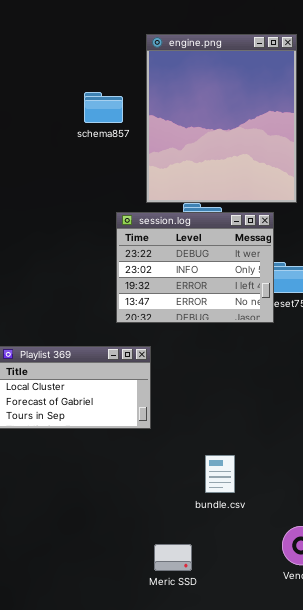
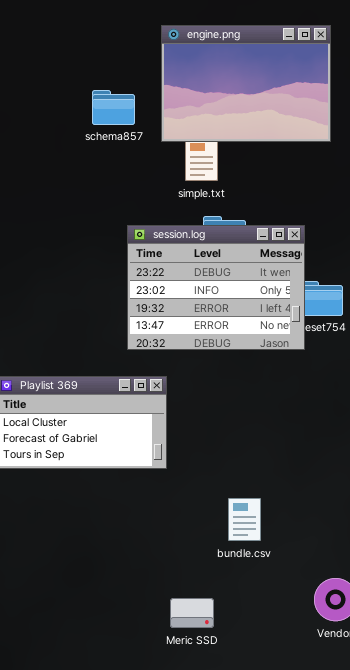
engine.png: [146,34,297,203] -> [161,25,331,142], resized

